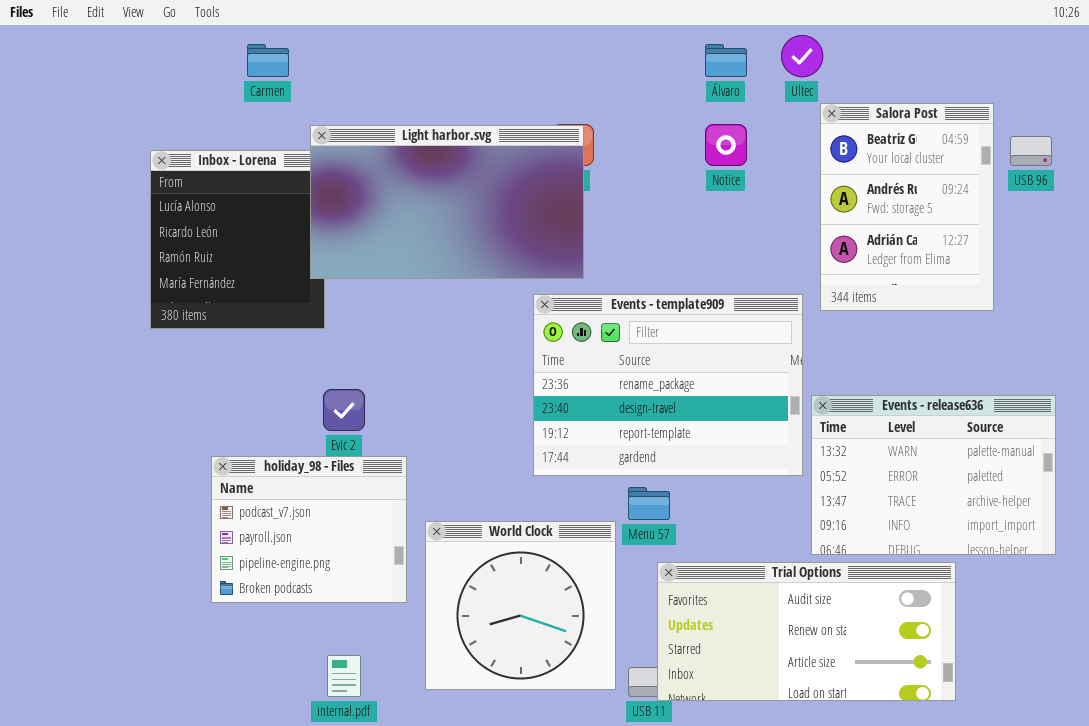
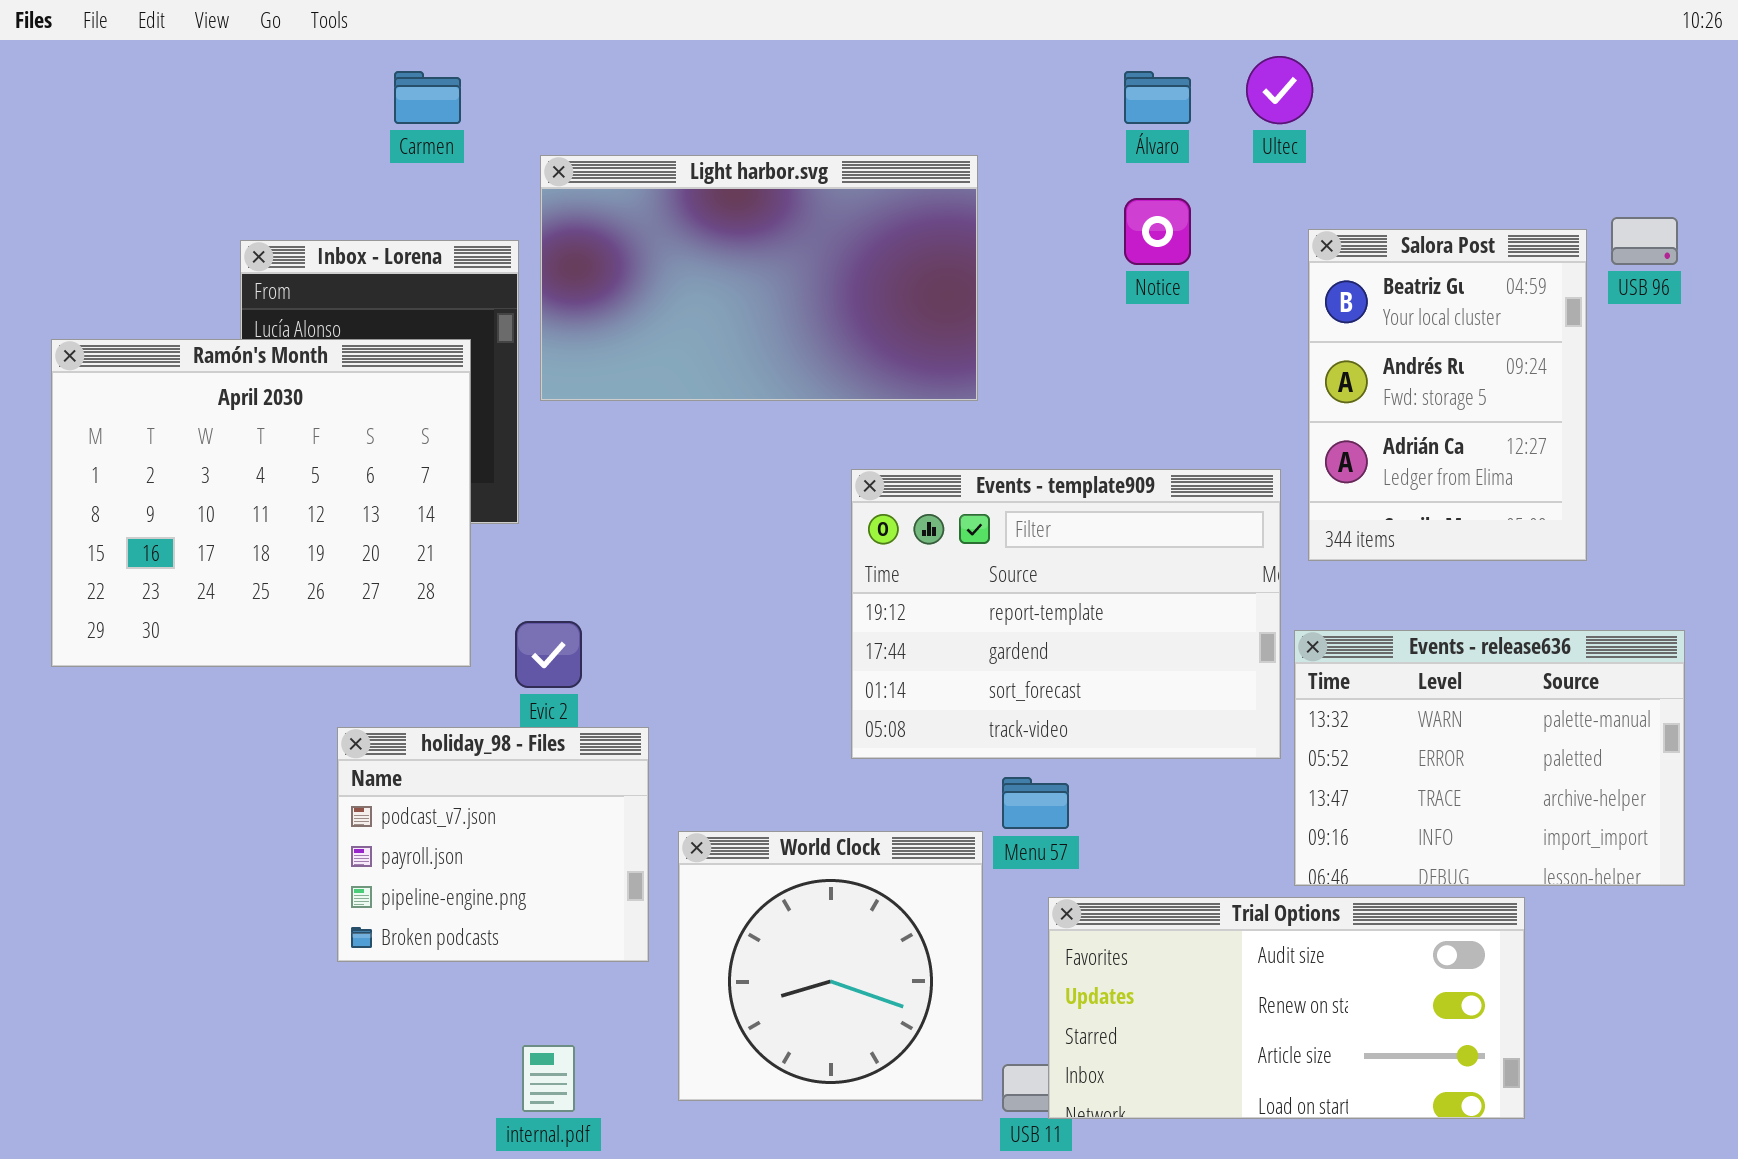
Salora Post: [820,103,994,311] -> [1308,229,1587,561], moved
Light harbor.svg: [310,125,584,279] -> [540,155,978,401], moved
Ramón's Month: none -> [51,339,471,667], opened
Events - template909: [533,294,803,476] -> [851,469,1281,759], scrolled down 2 rows

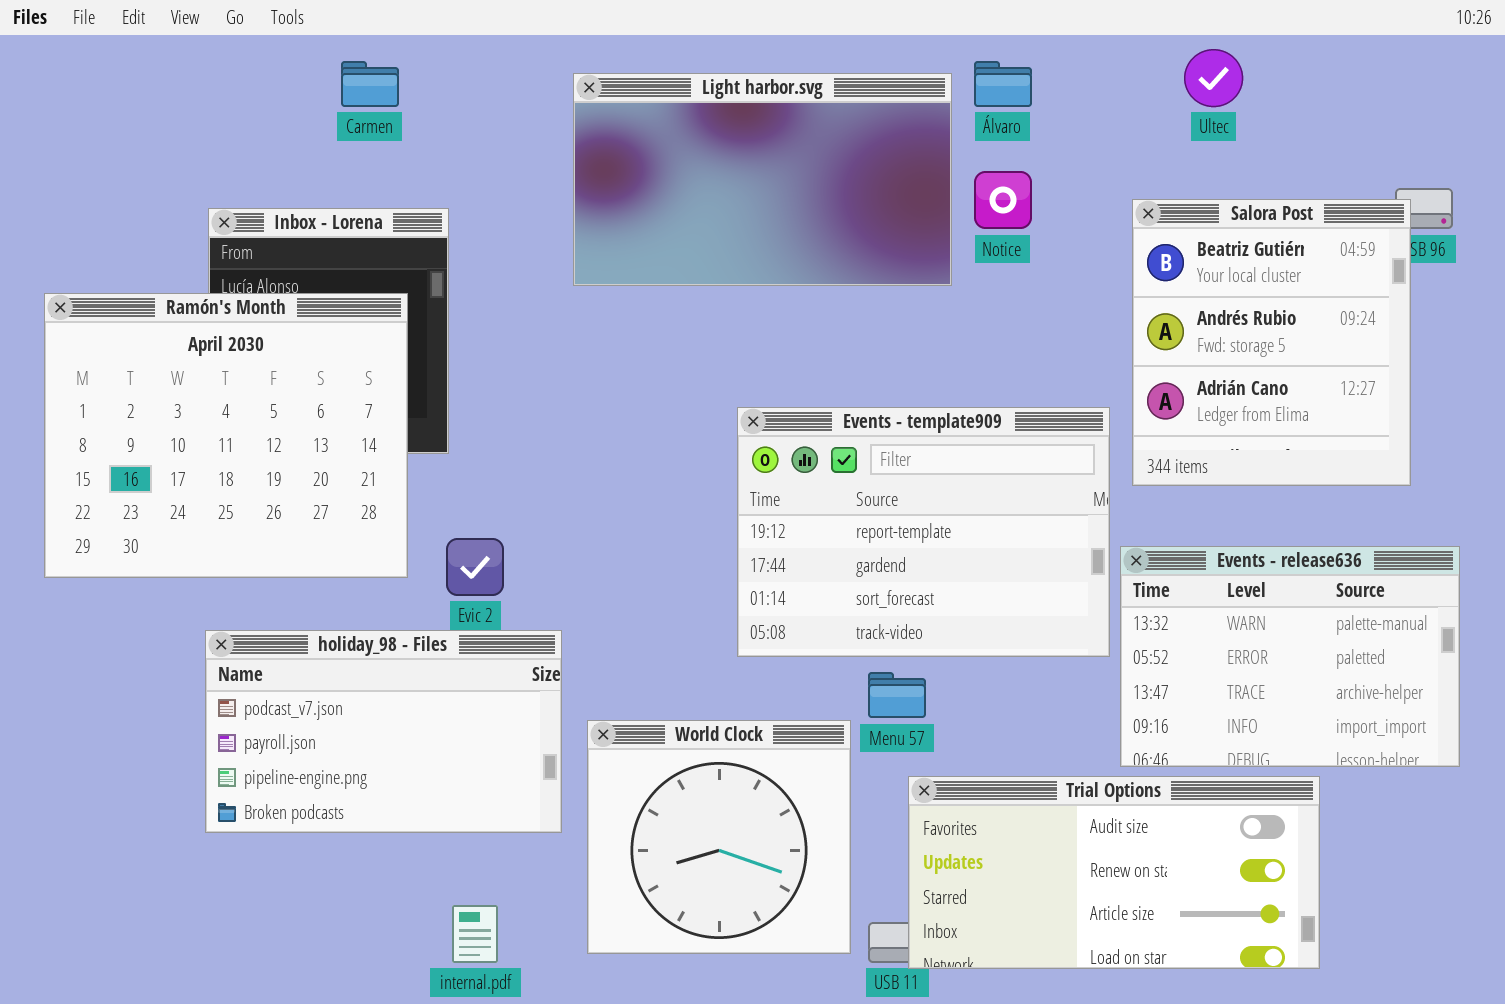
Ultec: [1246,56,1313,124] -> [1184,49,1243,107], moved
Light harbor.svg: [540,155,978,401] -> [573,73,952,286], moved
Salora Post: [1308,229,1587,561] -> [1132,199,1411,486], resized
holiday_98 - Files: [337,727,649,962] -> [205,630,562,833], resized

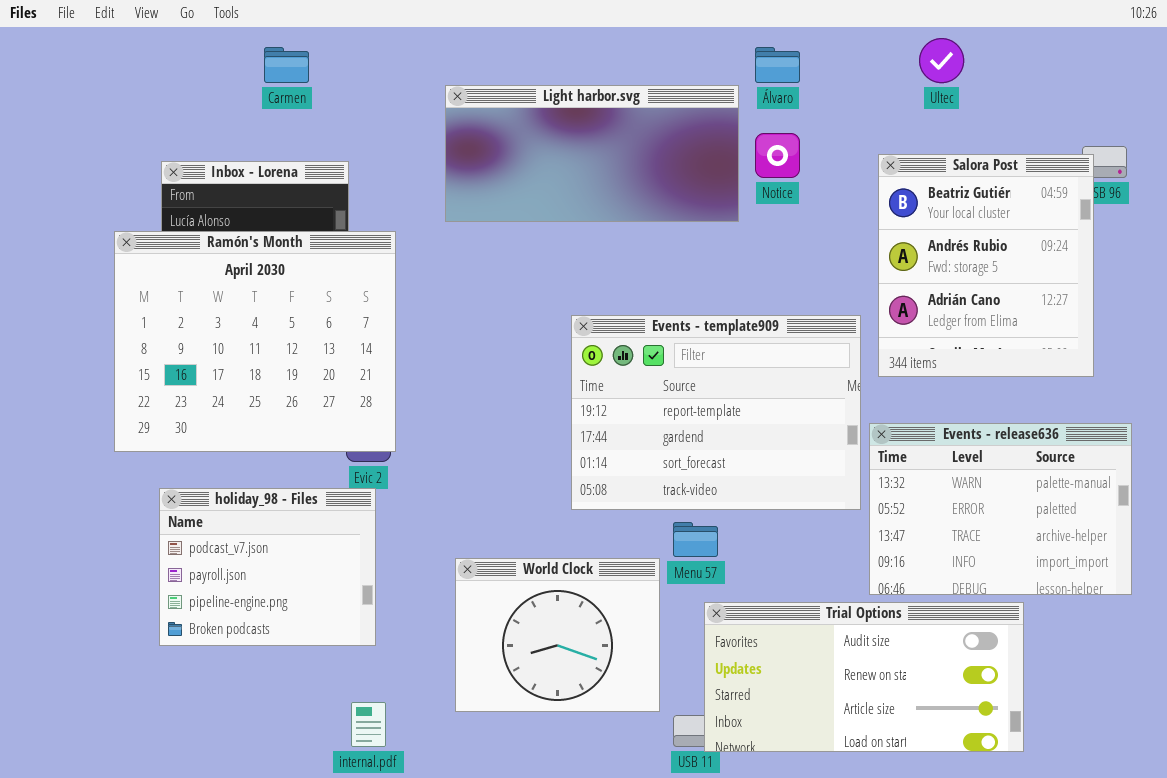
Light harbor.svg: [573,73,952,286] -> [445,85,739,222], resized
Ramón's Month: [44,293,408,578] -> [114,231,396,452], moved
holiday_98 - Files: [205,630,562,833] -> [159,488,376,646], resized
World Clock: [587,720,851,954] -> [455,558,660,712], resized

